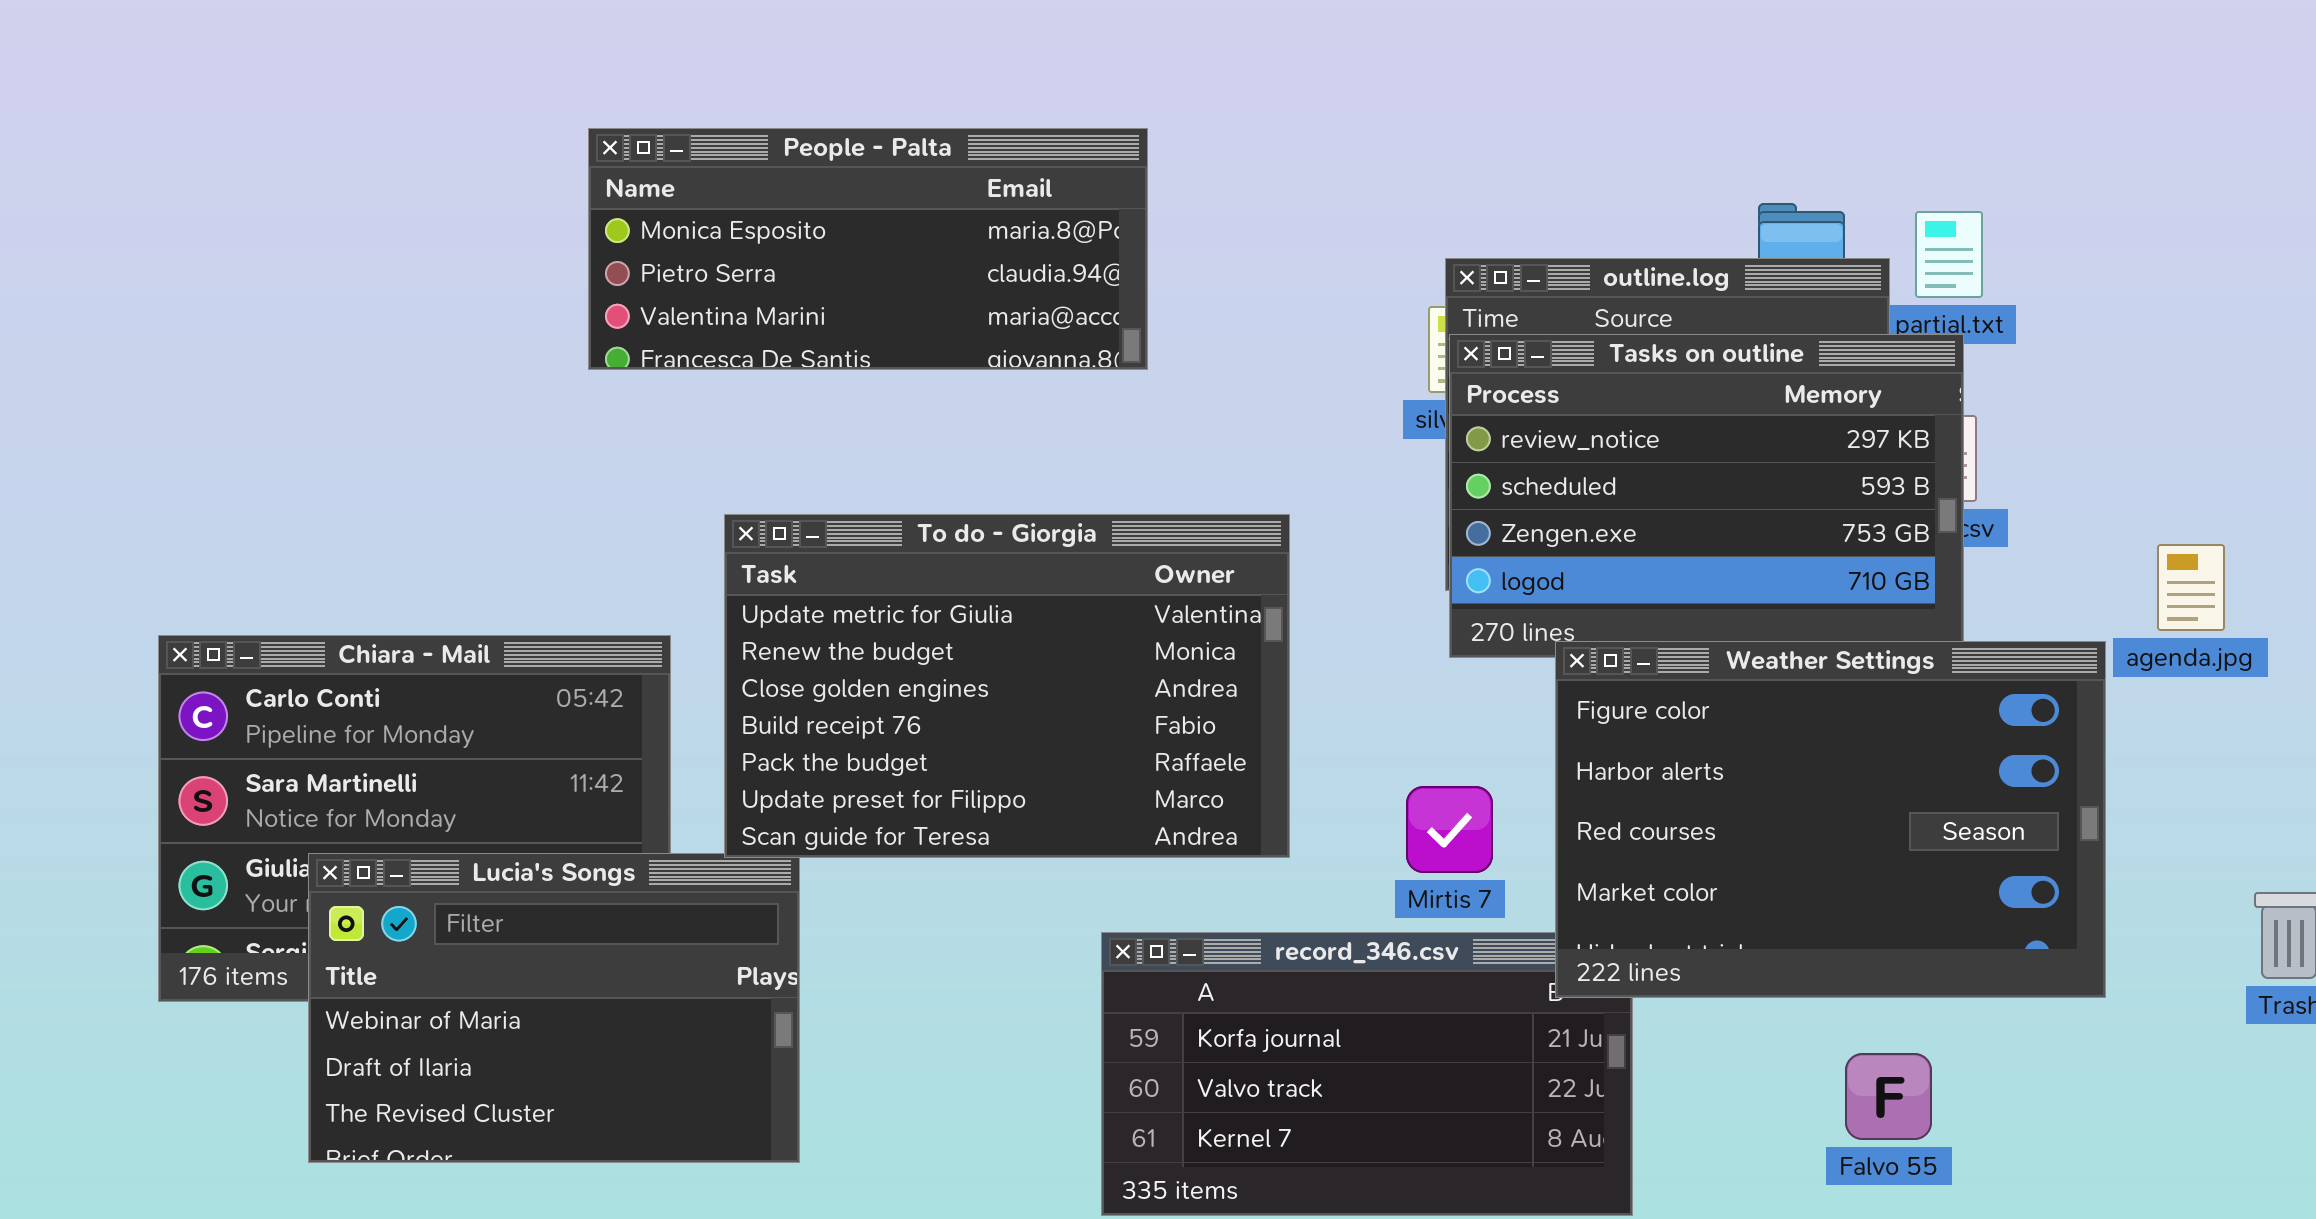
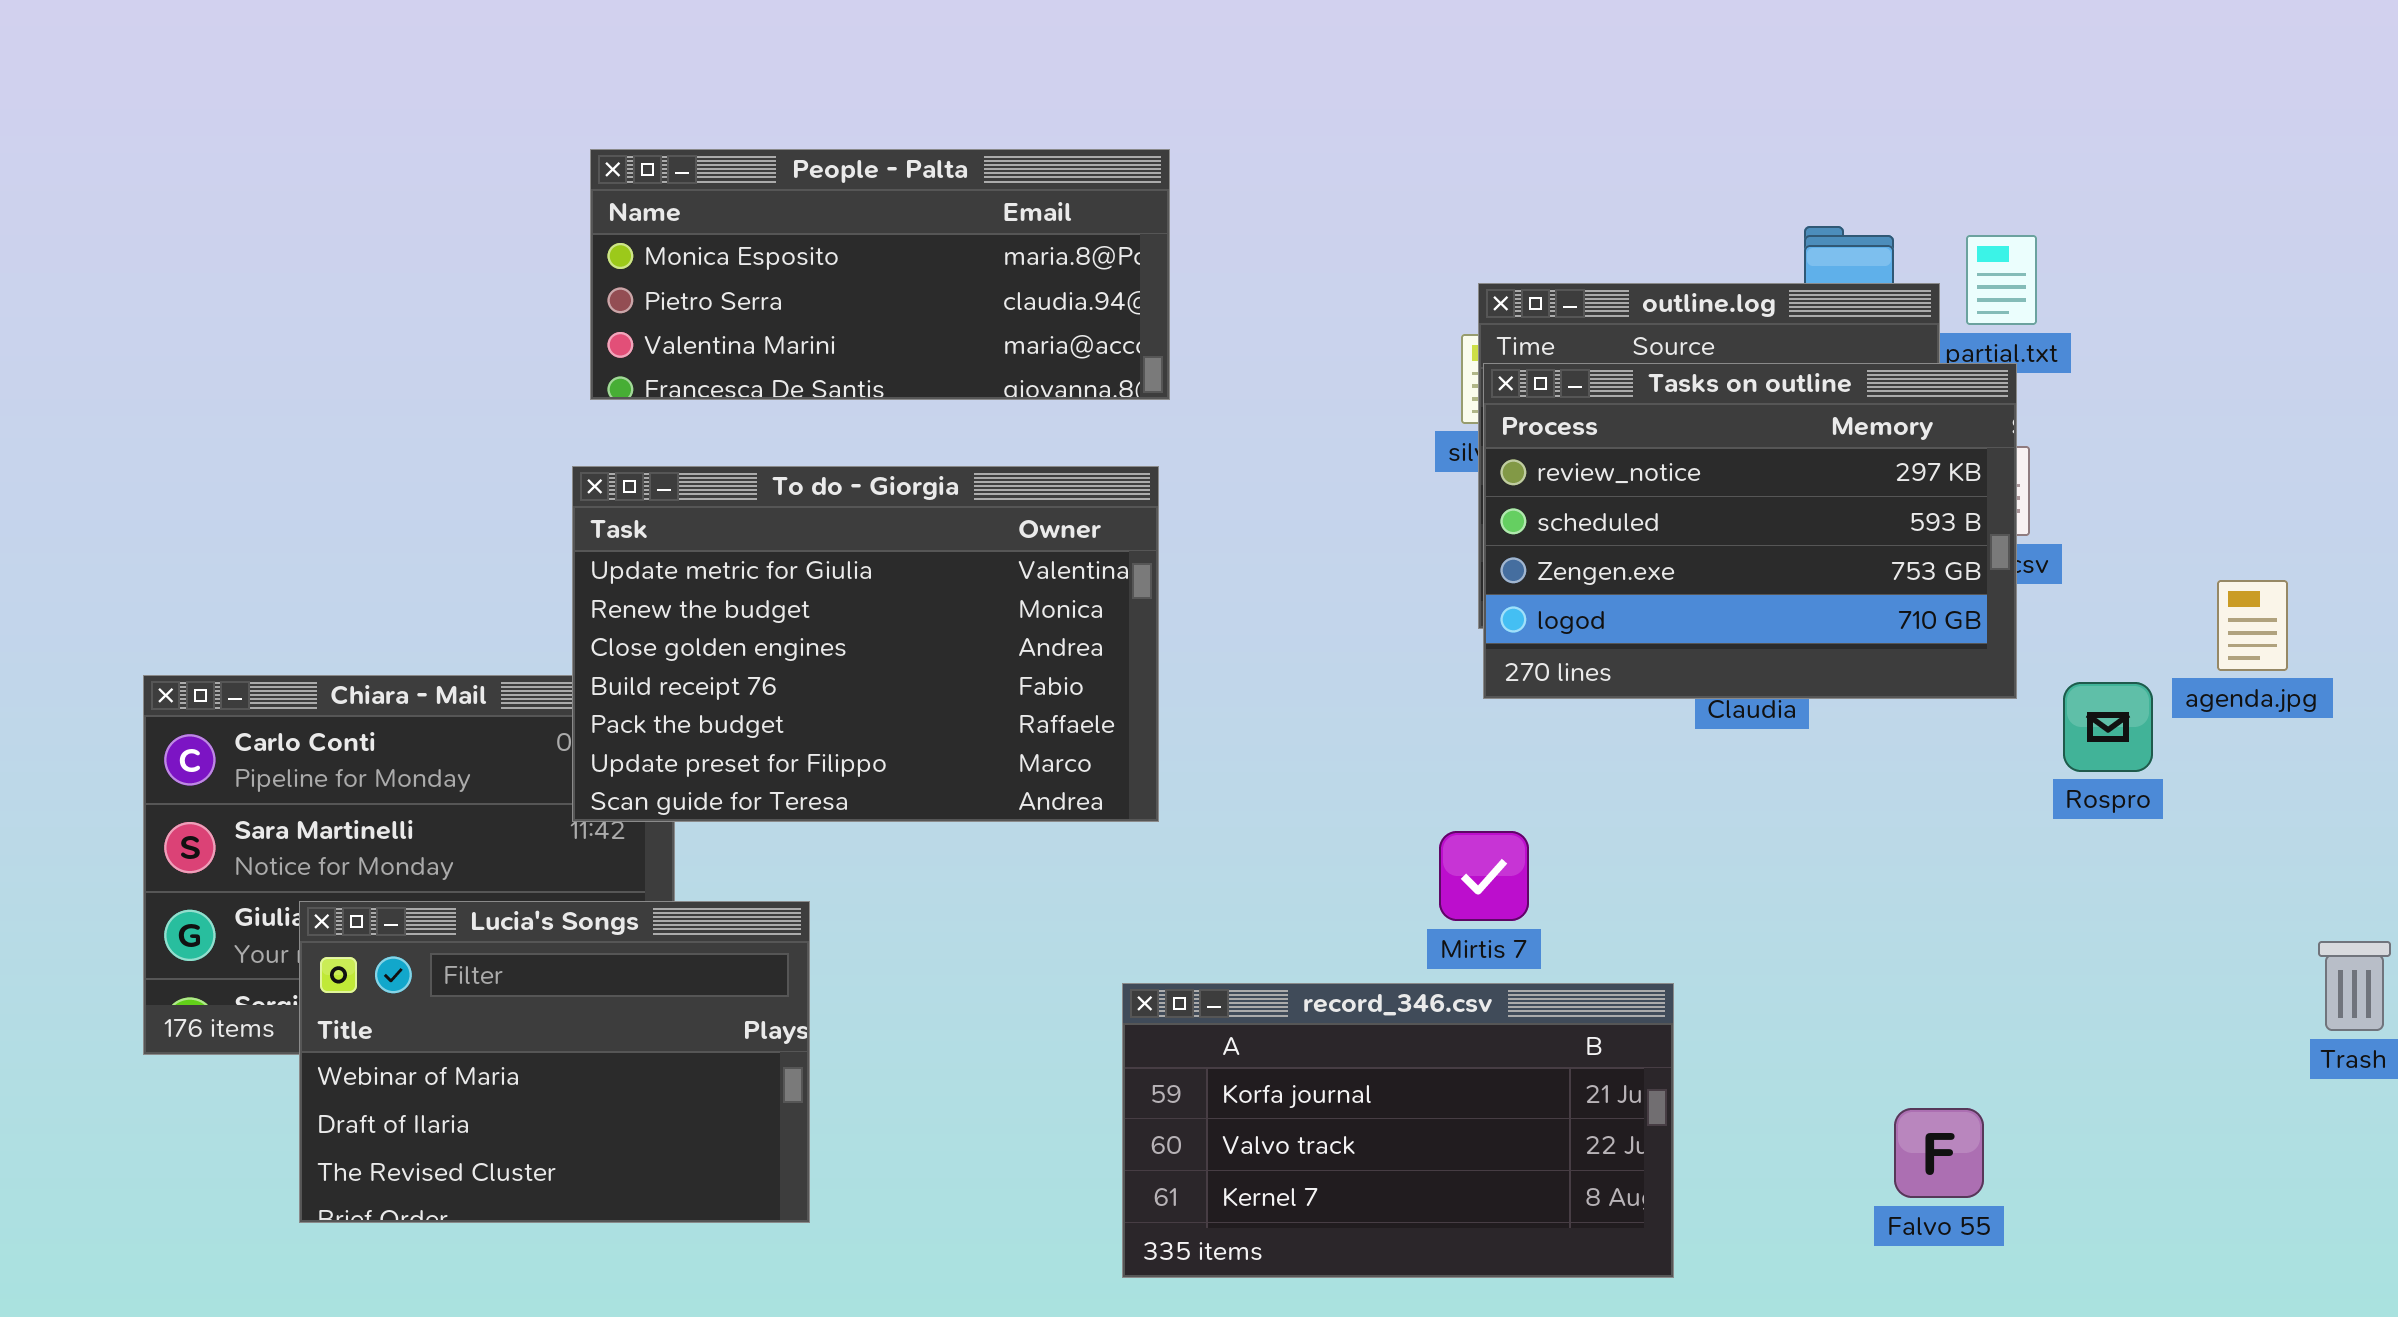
To do - Giorgia: [724,514,1290,858] -> [572,466,1159,822], moved
Weather Settings: [1555,641,2106,998] -> none, closed

